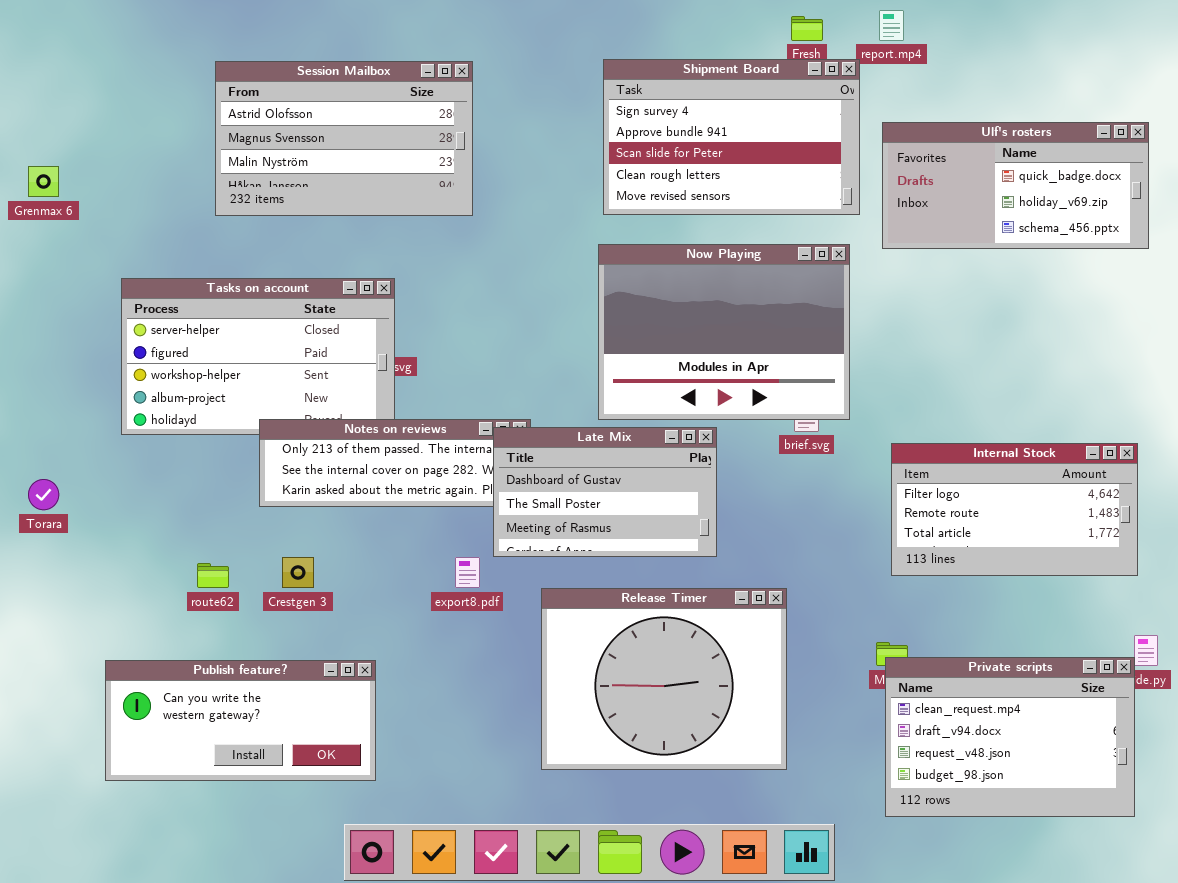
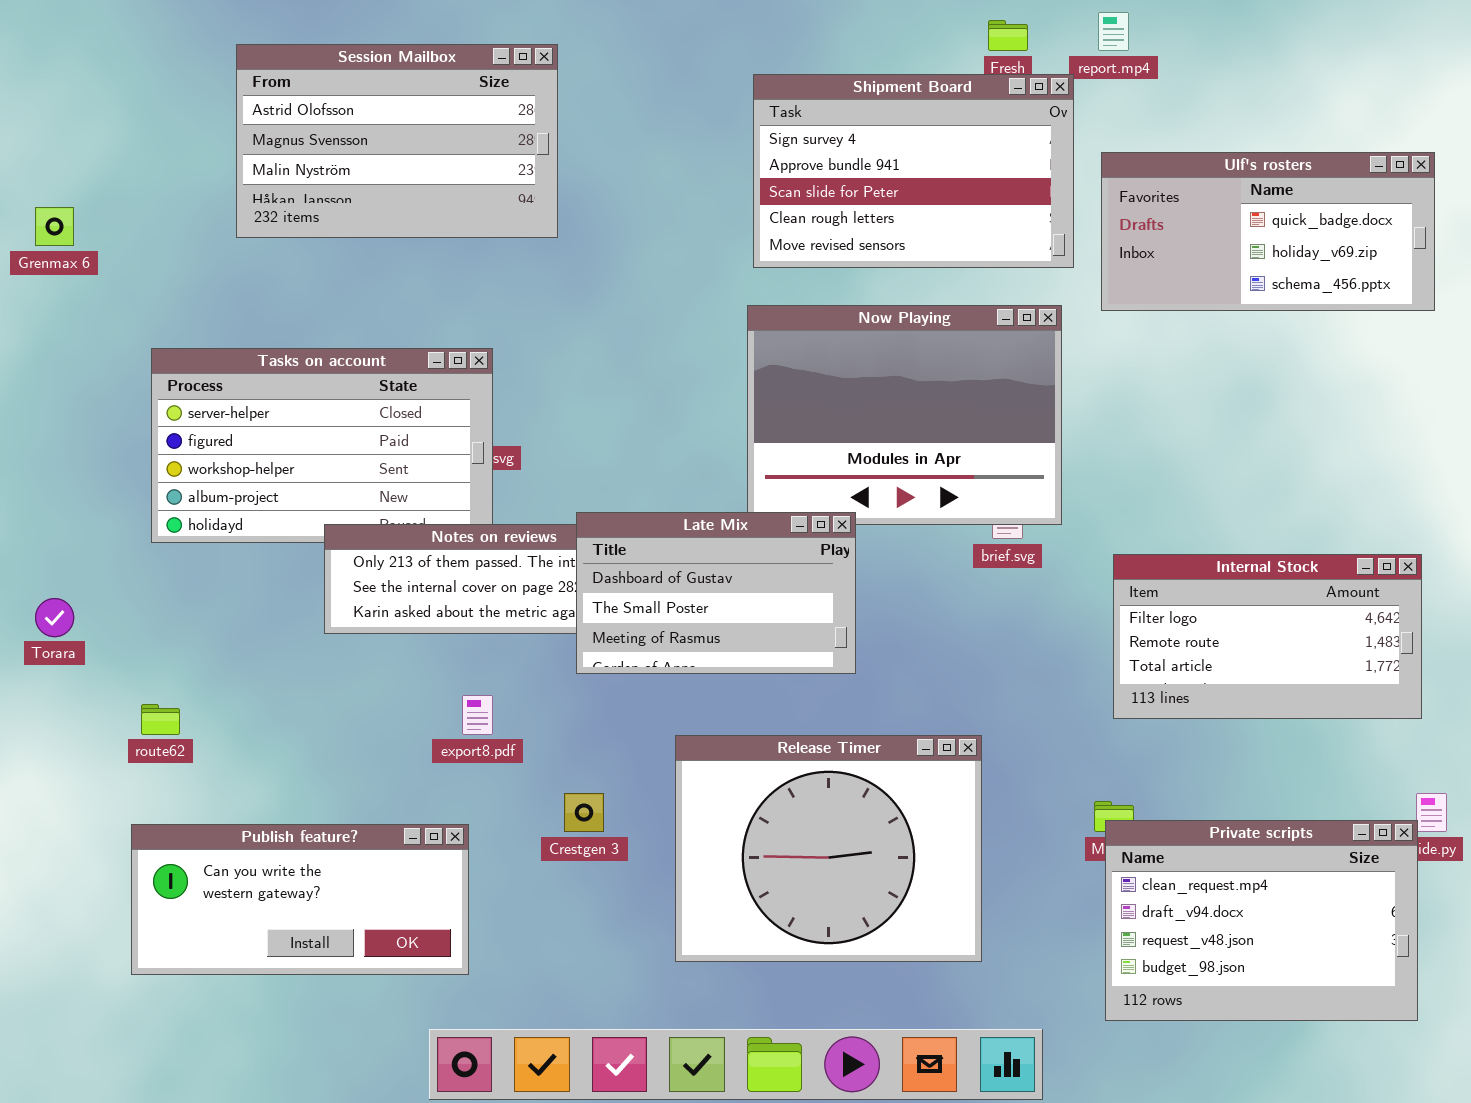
Session Mailbox: [215,61,473,216] -> [236,44,558,238], moved
Late Mix: [493,427,717,557] -> [576,512,856,674], moved
Crestgen 3: [282,557,314,588] -> [564,793,604,832], moved
export8.pdf: [455,557,480,588] -> [462,695,493,735], moved
route62: [197,563,229,588] -> [141,704,180,735], moved

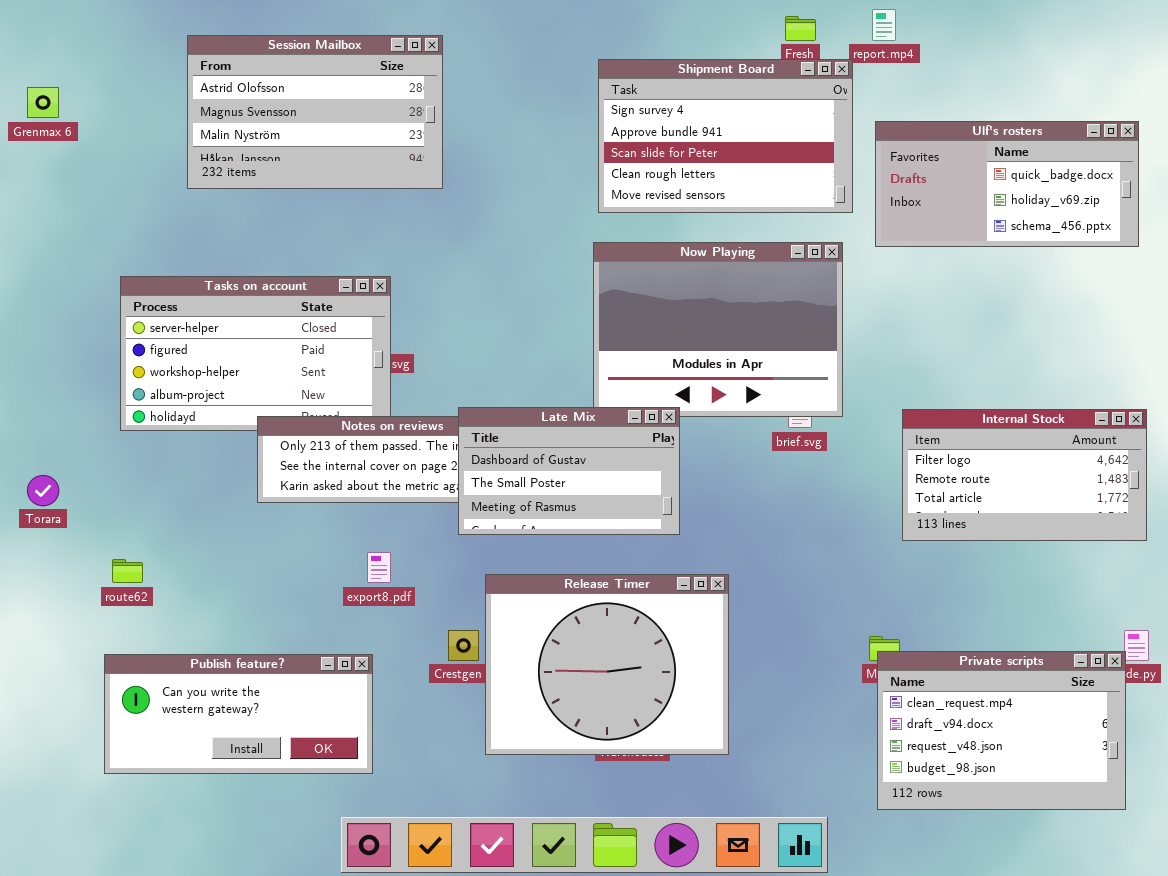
Grenmax 6: [35,207,74,246] -> [27,87,59,118], moved
Internal Stock: [1113,554,1422,719] -> [902,409,1147,541], moved
Release Timer: [675,735,982,962] -> [485,574,729,755], moved

